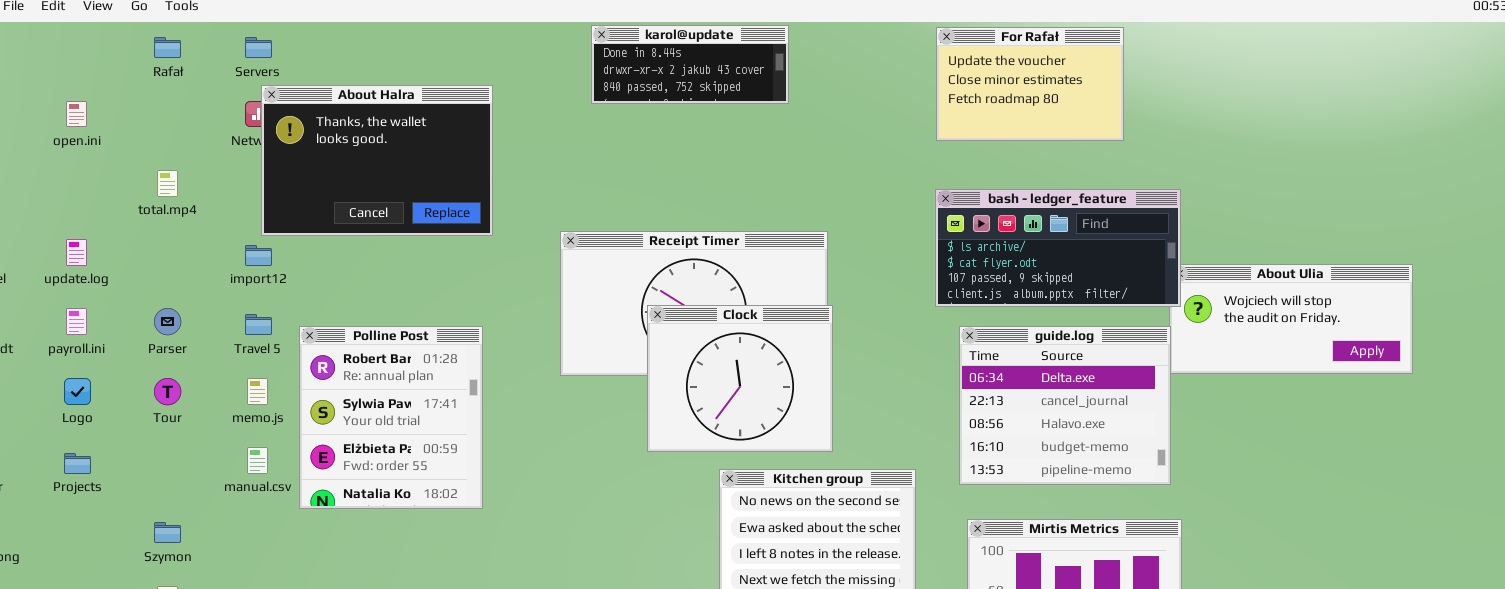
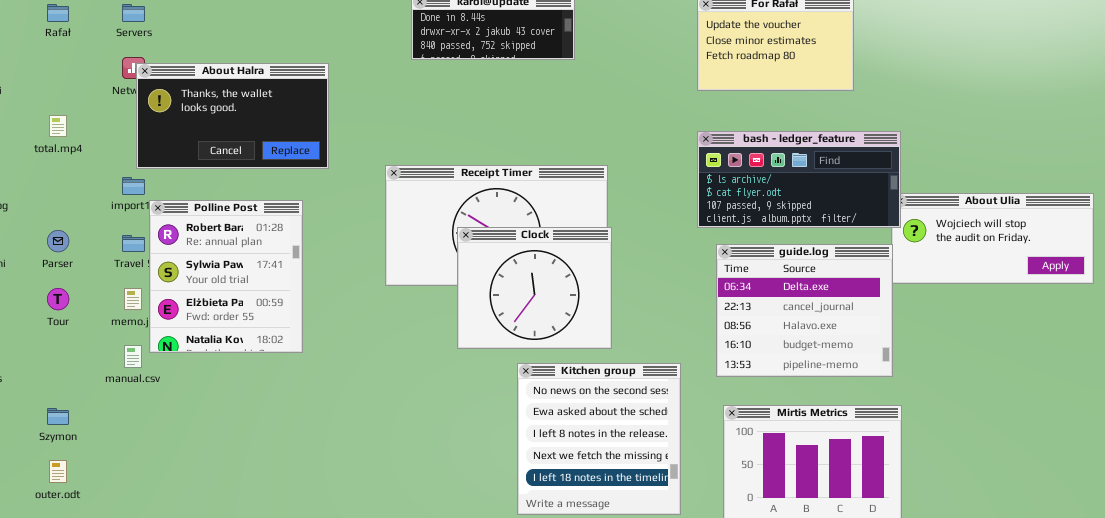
About Halra: [261,85,493,236] -> [136,63,329,169], resized
Polline Post: [299,326,483,509] -> [149,200,303,353], moved

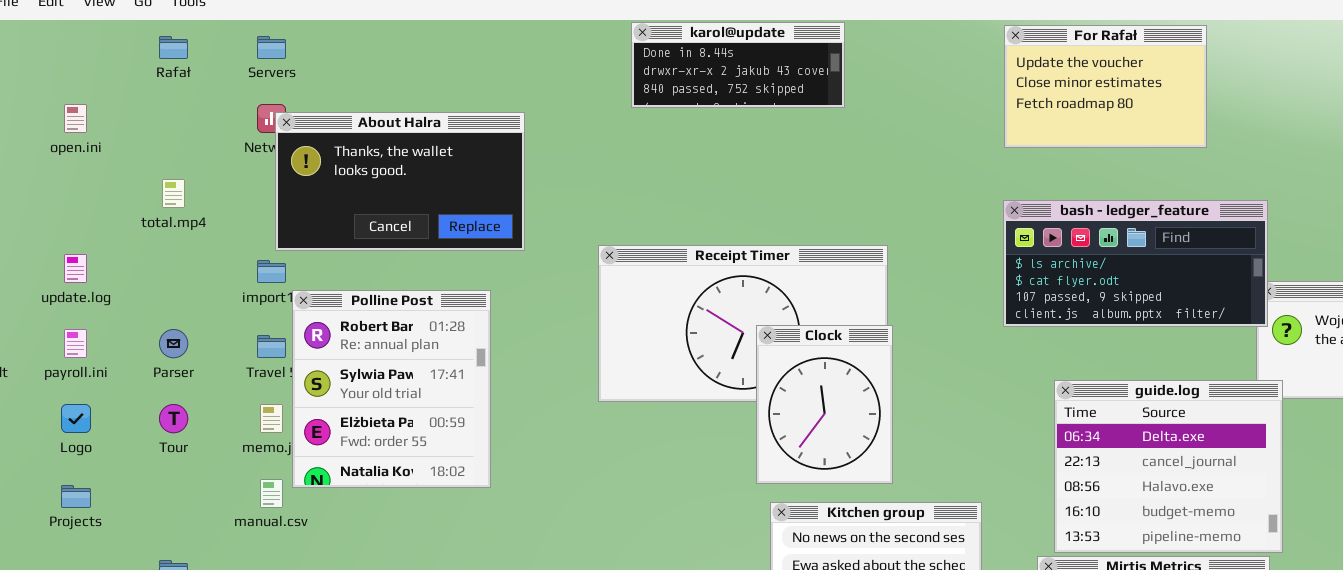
Clock: [457,227,612,349] -> [756,325,893,484], resized
guide.log: [716,244,893,377] -> [1054,380,1283,553], moved

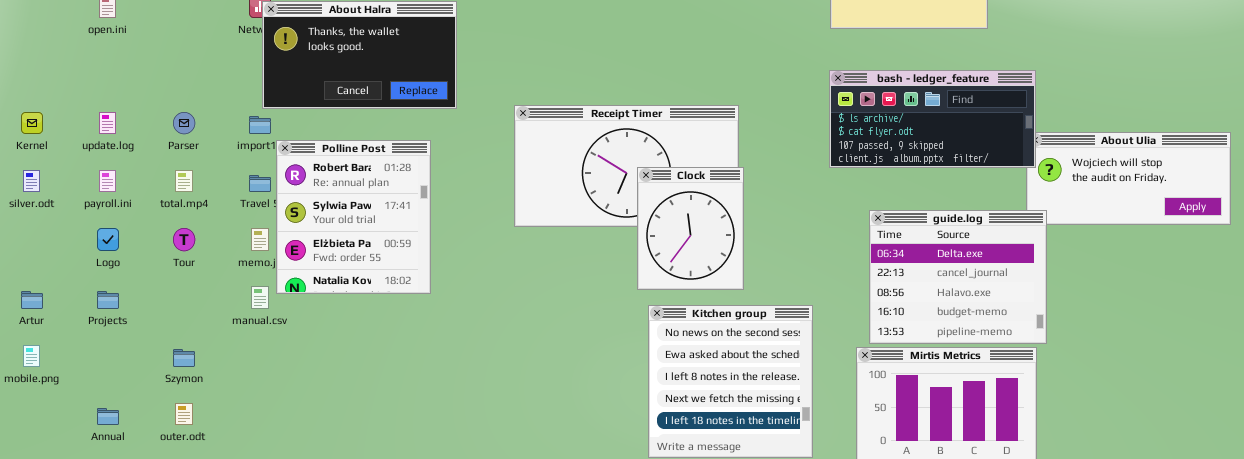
total.mp4: [162,179,185,208] -> [175,170,193,192], moved
Parser: [159,329,188,358] -> [173,112,195,134], moved

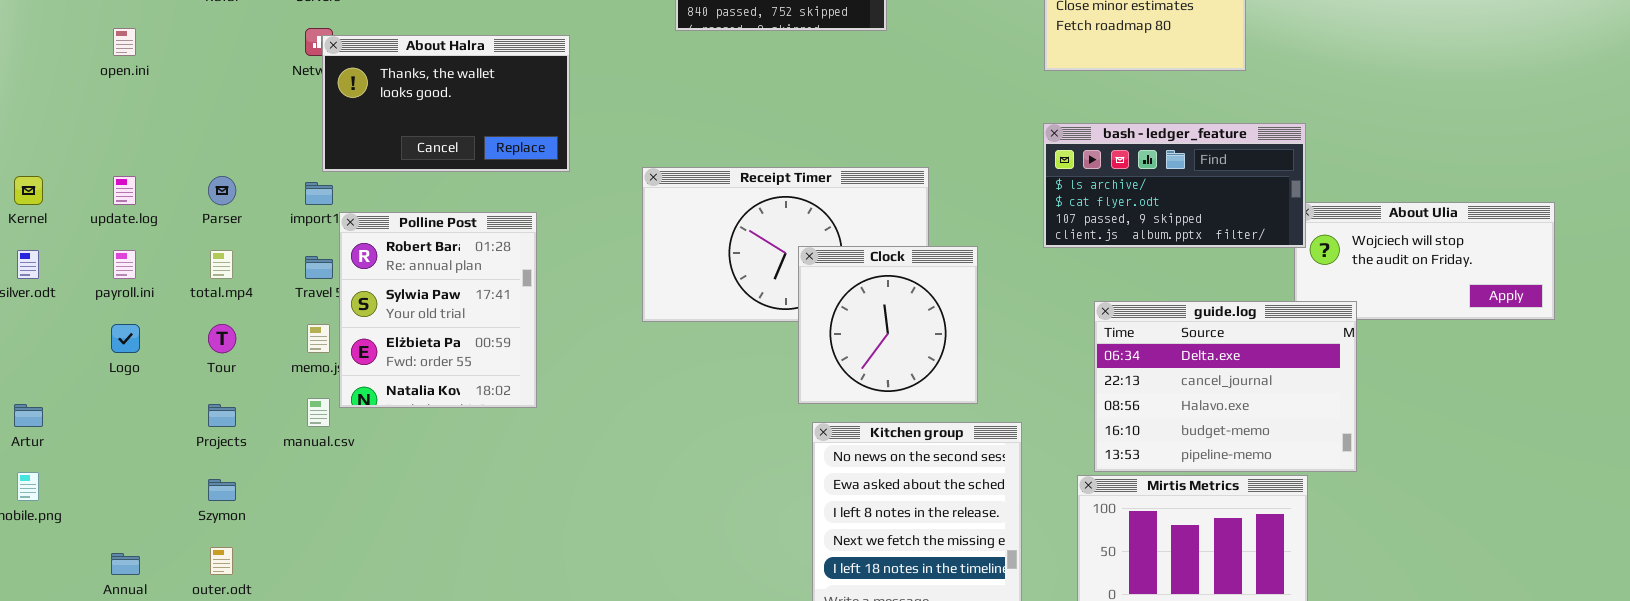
Clock: [637,167,744,290] -> [798,246,978,404], resized
guide.log: [869,210,1047,344] -> [1094,301,1357,472], resized
Projects: [97,291,119,309] -> [208,404,236,427], moved

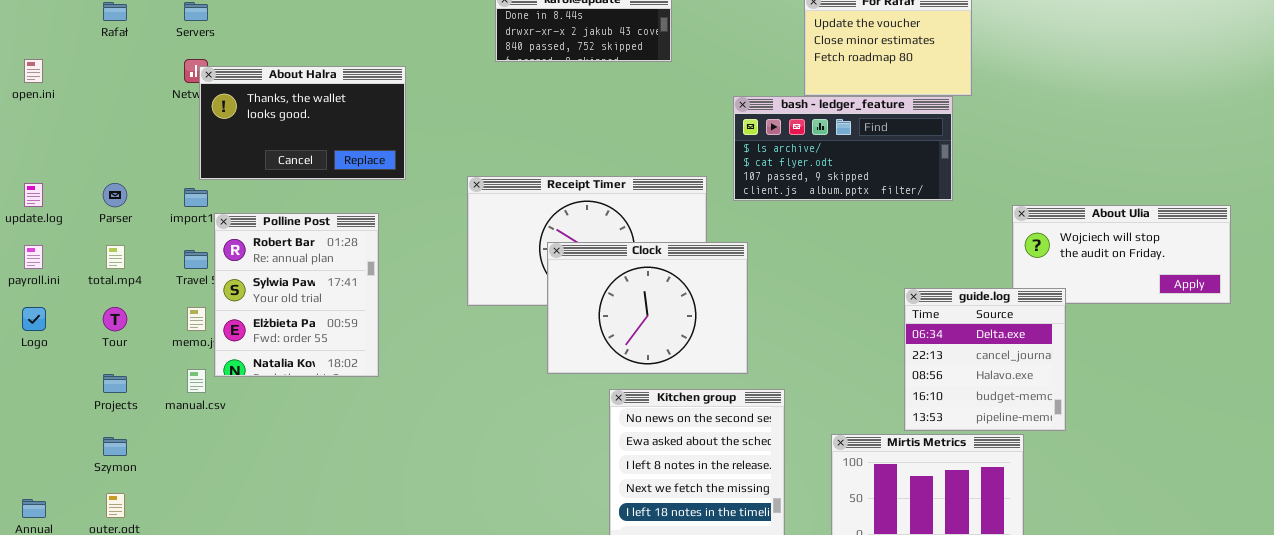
bash - ledger_feature: [1043,123,1306,248] -> [733,96,953,201], moved
Clock: [798,246,978,404] -> [547,242,748,374], resized
guide.log: [1094,301,1357,472] -> [904,288,1066,431], resized

